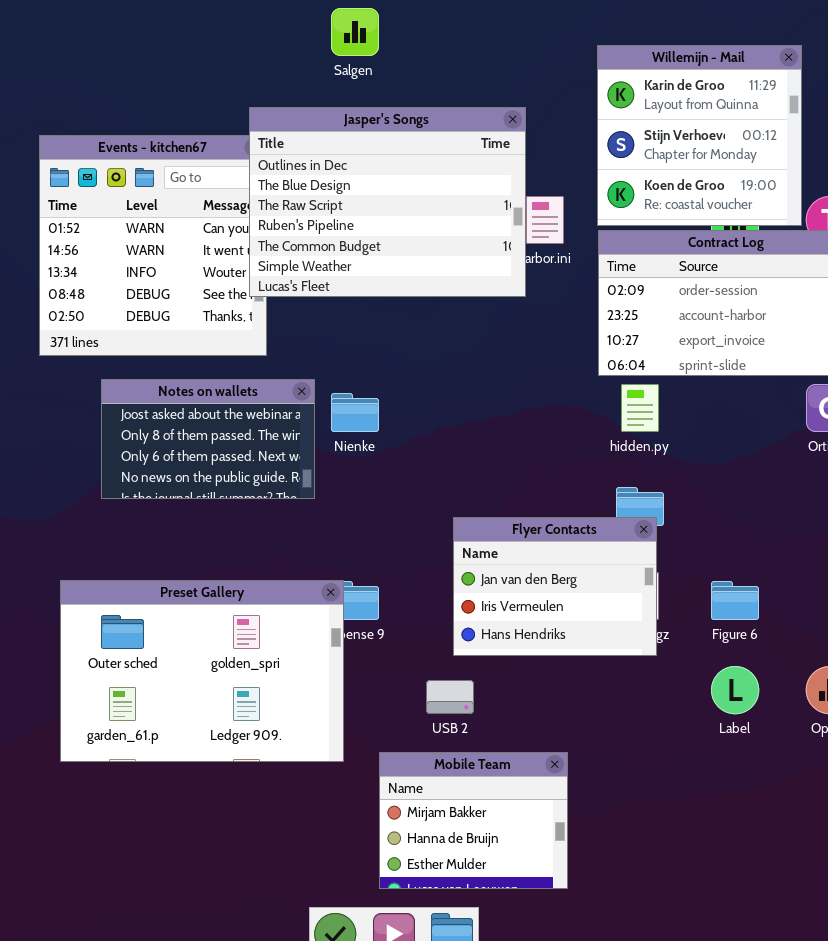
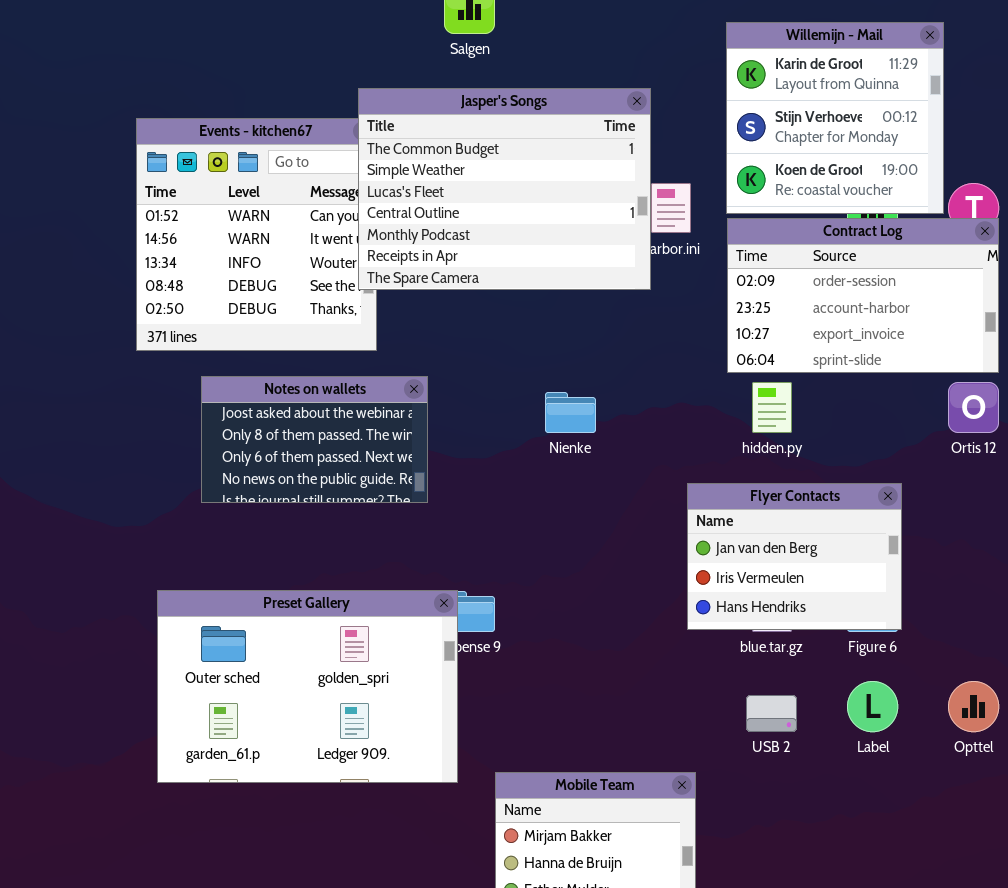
Jasper's Songs: [249,107,526,297] -> [358,88,651,290], scrolled down 4 rows
Nienke: [331,393,379,432] -> [545,392,596,433], moved
Flyer Contacts: [453,517,657,656] -> [687,483,902,630], moved
USB 2: [426,680,474,714] -> [746,695,797,732], moved

